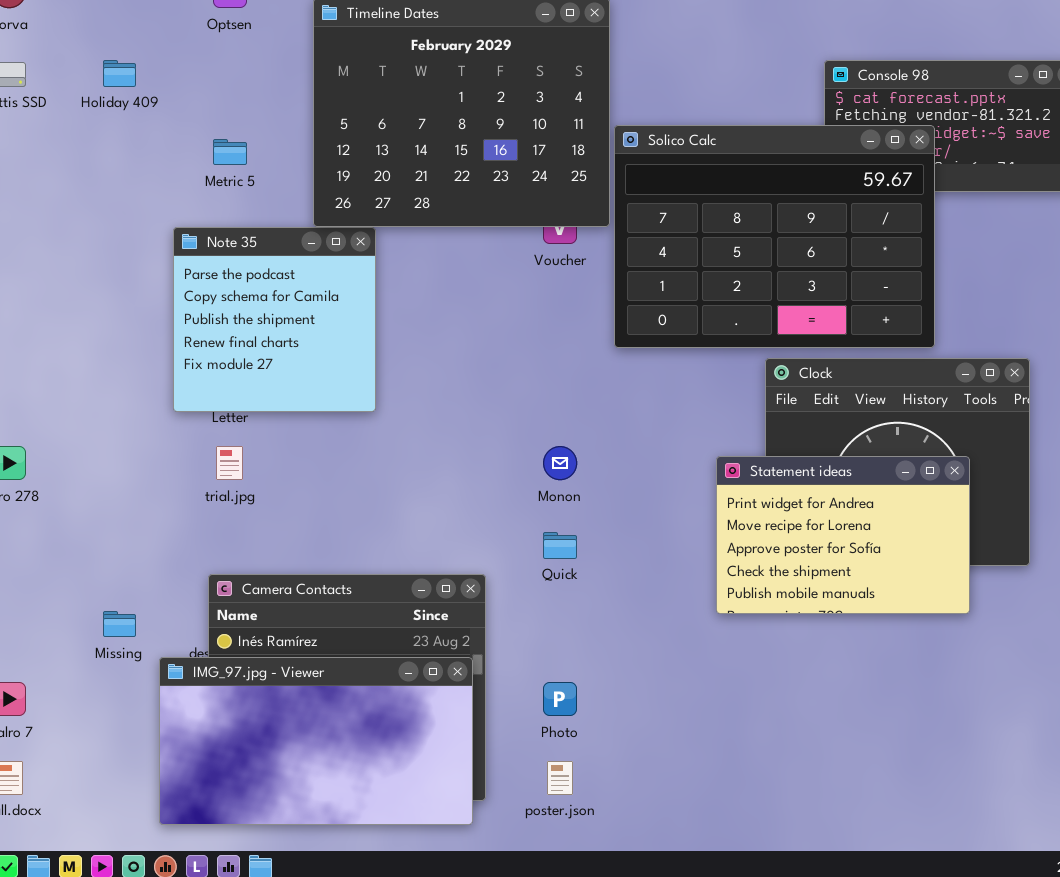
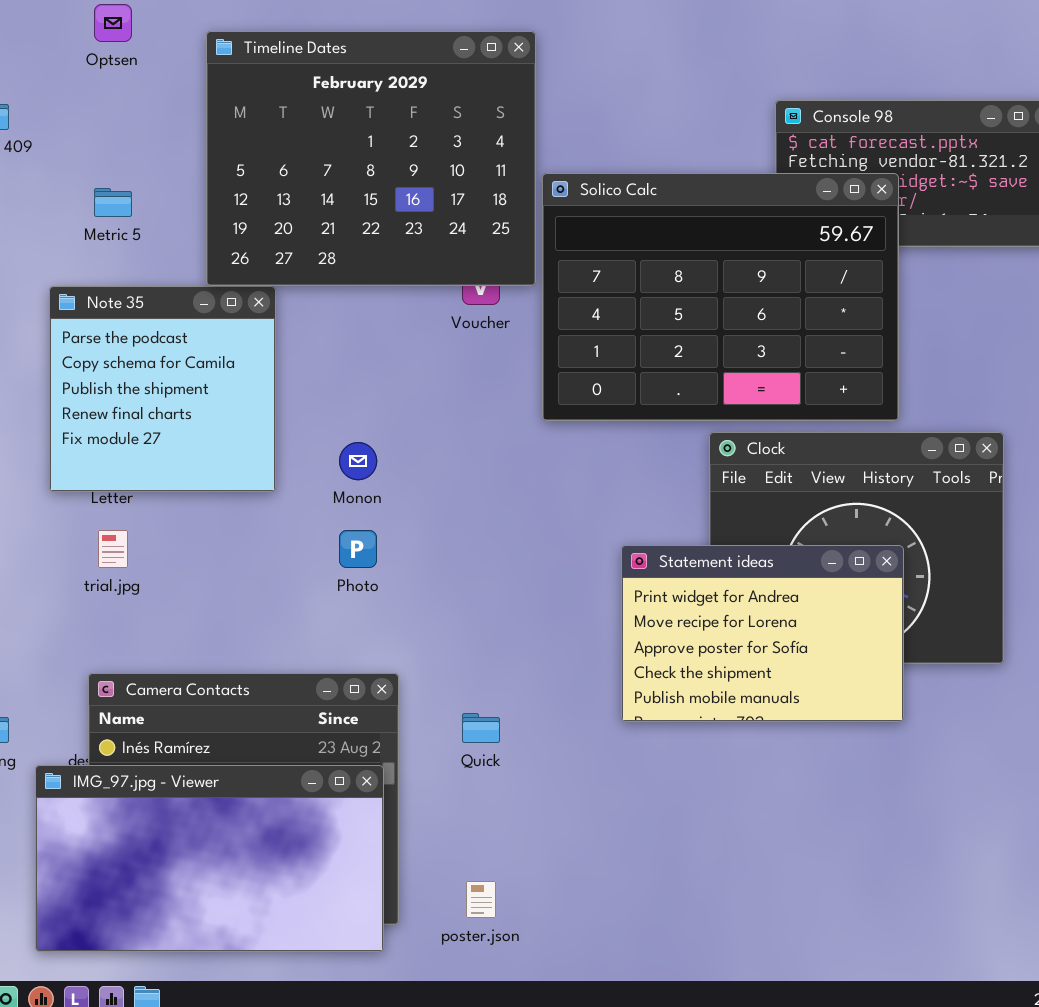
Monon: [543,446,577,480] -> [339,442,377,480], moved
Statement ideas: [716,456,970,614] -> [621,545,904,722], moved
Quick: [543,532,577,559] -> [462,713,500,743], moved
Photo: [543,682,577,716] -> [339,530,377,568], moved

